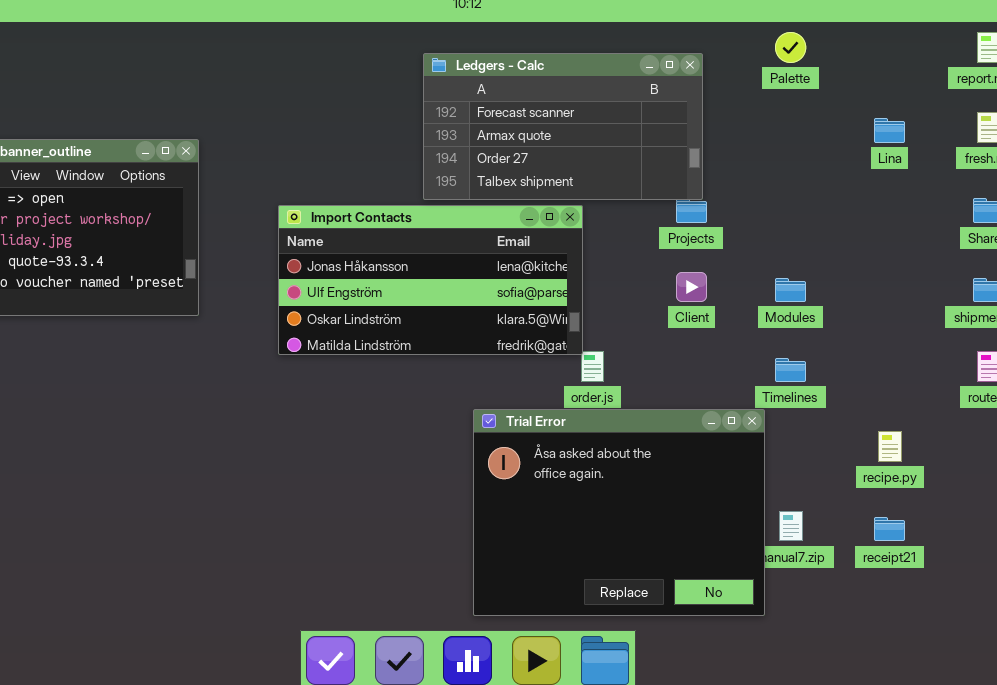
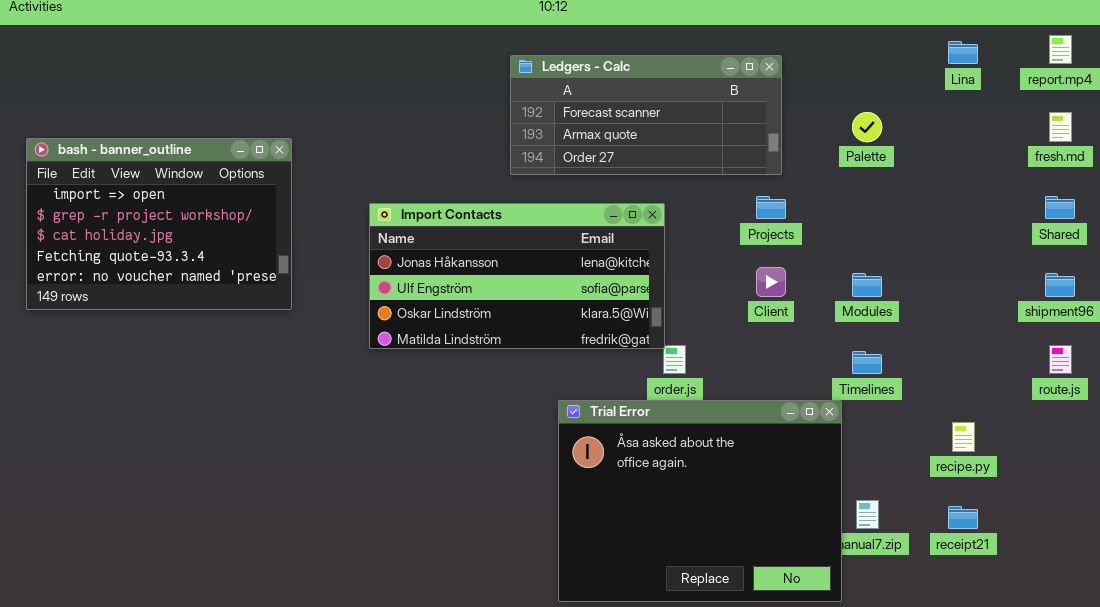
Palette: [775,32,806,63] -> [852,112,882,142], moved
Ledgers - Calc: [423,53,703,200] -> [510,55,782,175], resized
Lina: [874,118,905,143] -> [948,41,978,64], moved

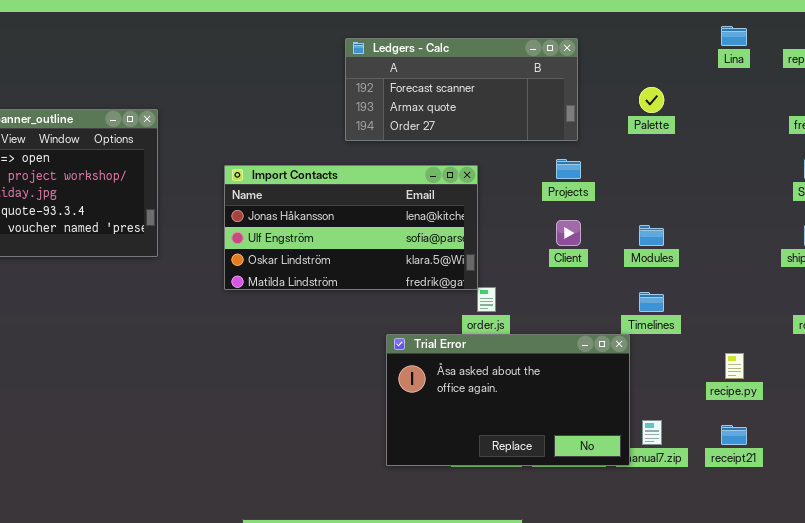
Trial Error: [558,400,842,602] -> [386,334,630,466], resized

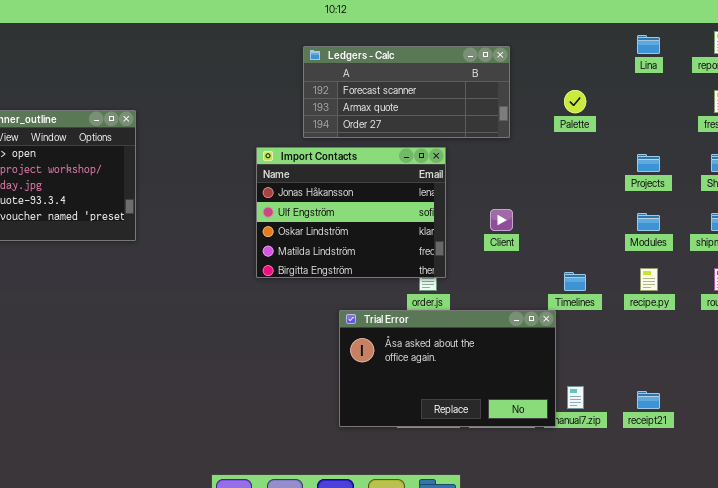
Projects: [556,159,581,179] -> [637,154,660,172], moved
Import Contacts: [224,165,478,290] -> [256,147,446,278], moved, resized
Modules: [639,225,664,246] -> [637,213,660,231], moved
recipe.py: [725,353,744,379] -> [640,268,658,291], moved

